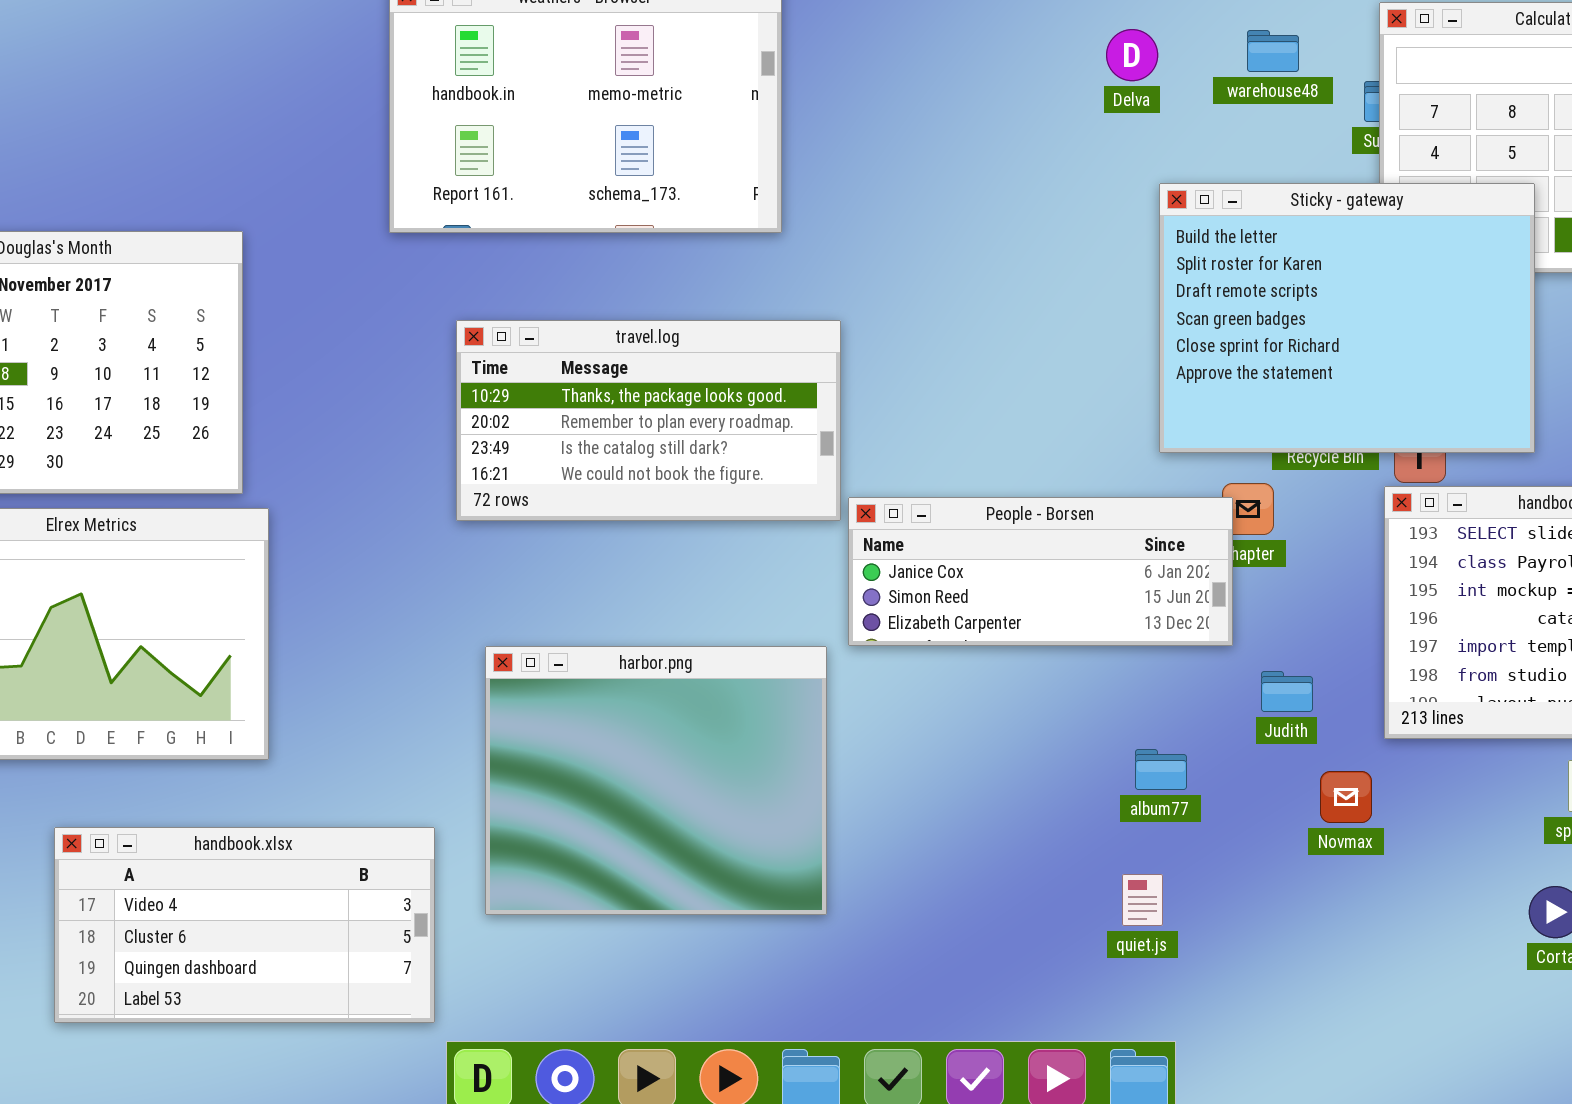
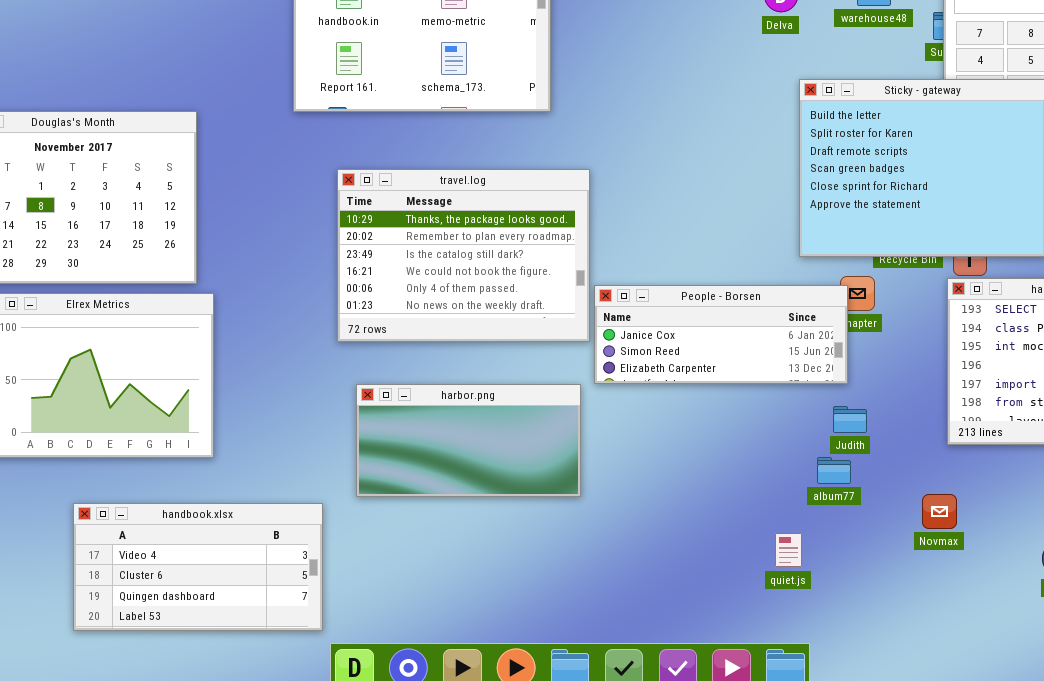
travel.log: [456,320,841,521] -> [337,169,590,342], resized
harbor.png: [485,646,827,915] -> [356,384,581,497], resized
Judith: [1261,671,1313,712] -> [833,406,867,433], moved
album77: [1135,749,1187,790] -> [817,457,851,484], moved
Novmax: [1320,771,1372,823] -> [922,494,957,529], moved

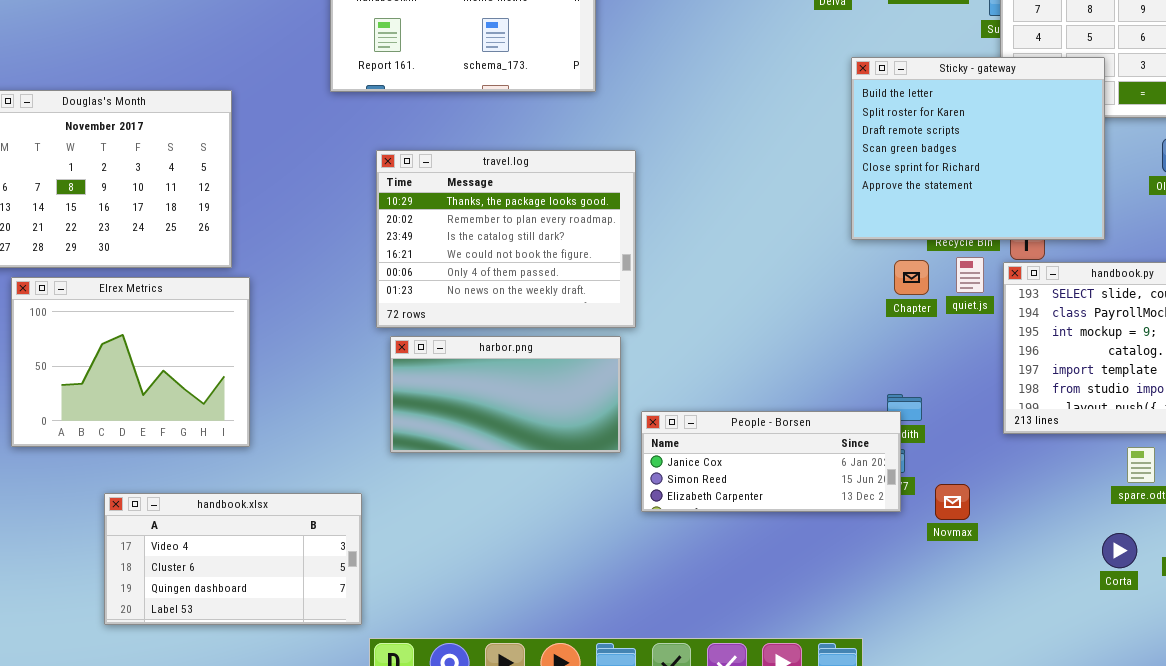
People - Borsen: [594,285,848,384] -> [641,411,901,512], moved
harbor.png: [356,384,581,497] -> [390,336,621,453], moved
Novmax: [922,494,957,529] -> [935,484,970,520], moved
quiet.js: [775,533,802,567] -> [956,257,984,293], moved

